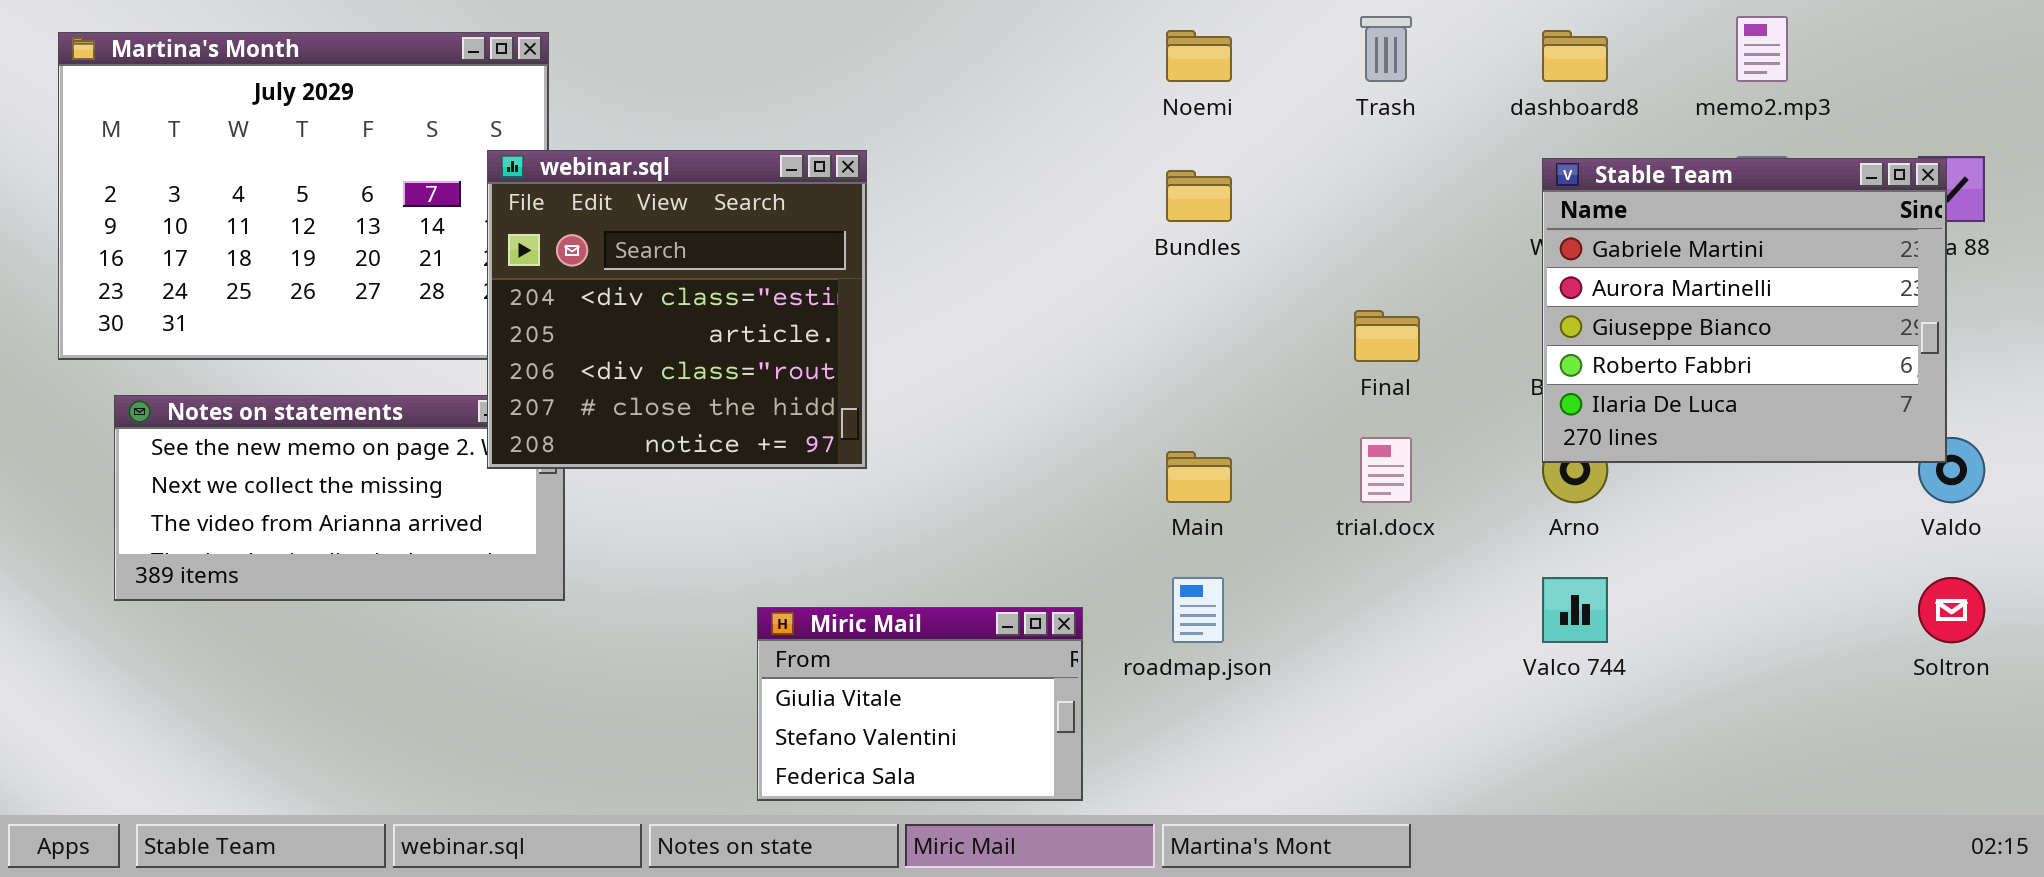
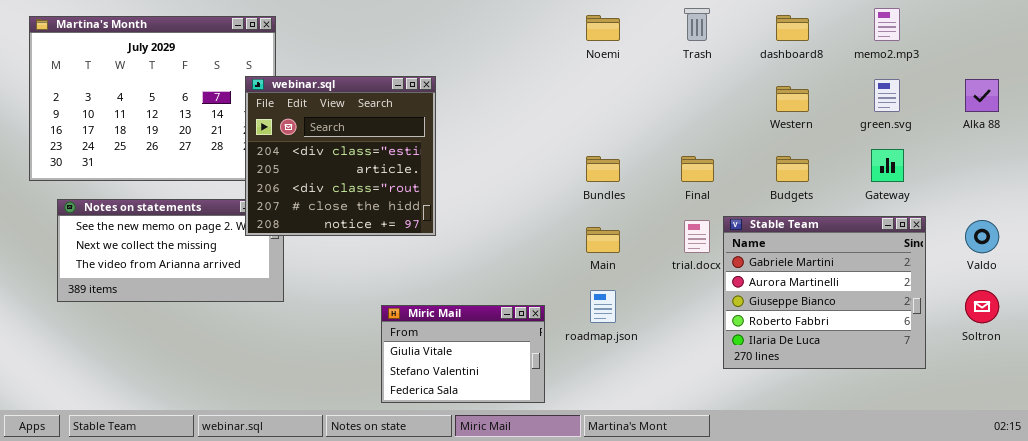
Stable Team: [1542,158,1947,463] -> [723,216,926,369], moved
Bundles: [1166,170,1232,222] -> [586,156,620,182], moved

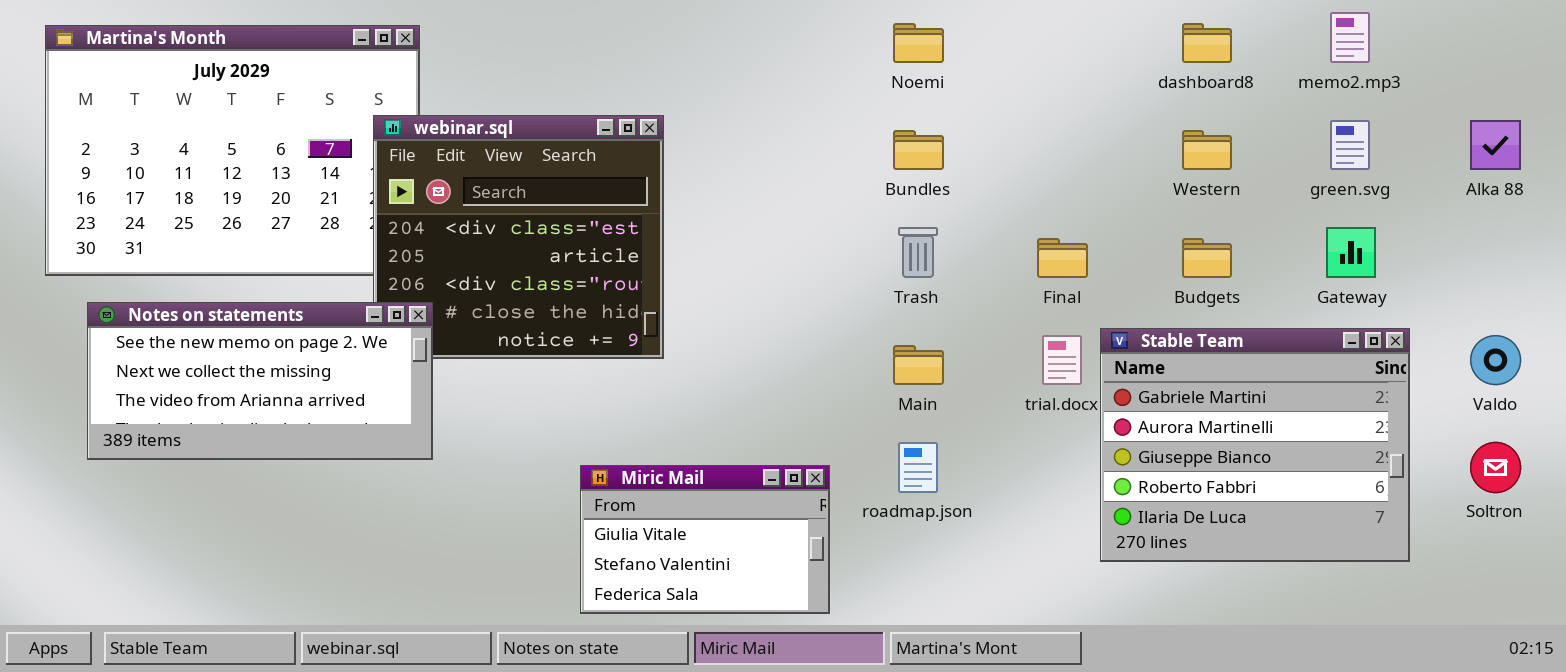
Trash: [684,8,710,41] -> [898,227,938,278], moved
Bundles: [586,156,620,182] -> [893,130,944,170], moved
Notes on statements: [57,199,284,302] -> [87,302,433,460], raised

